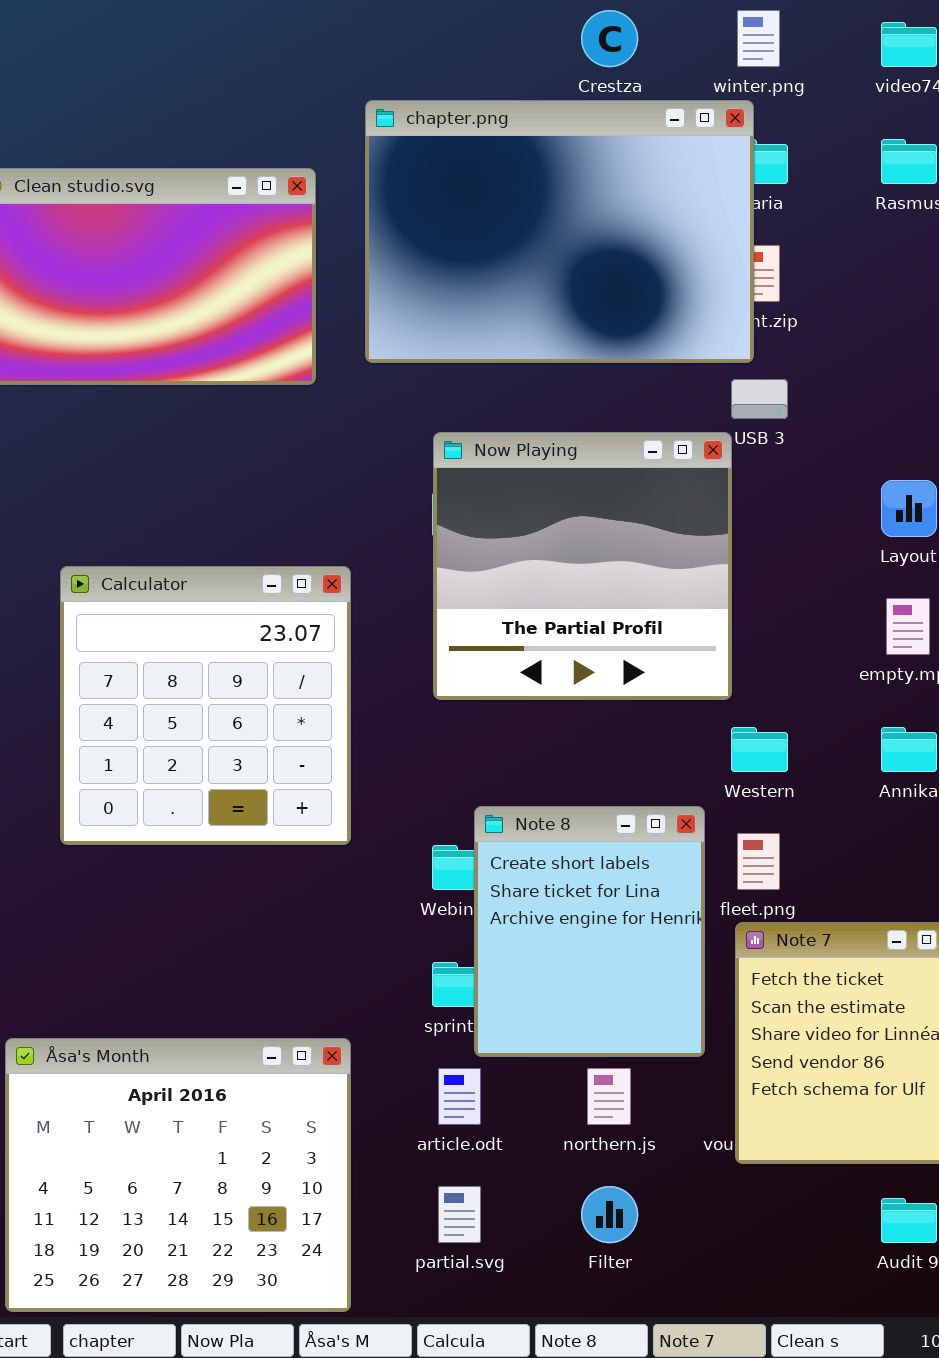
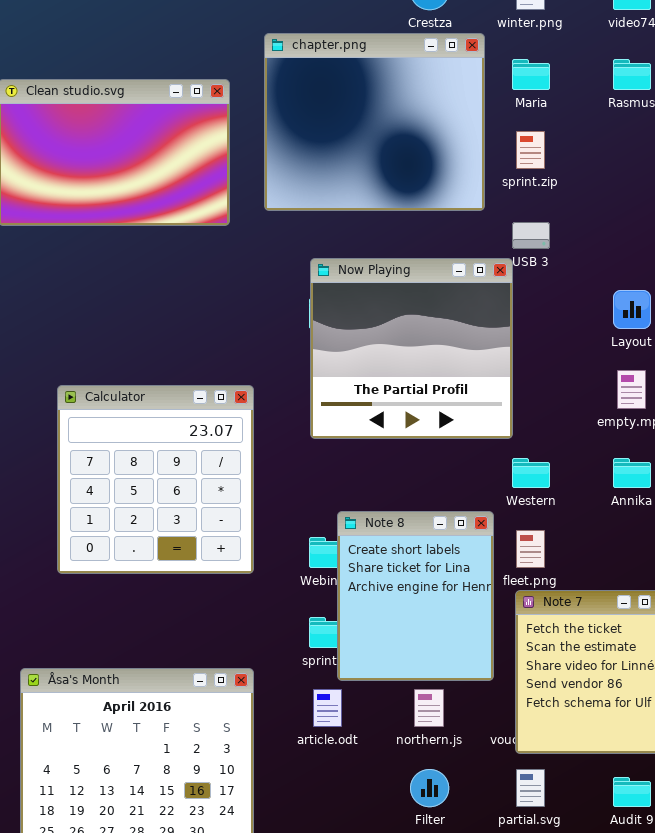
chapter.png: [365,100,754,363] -> [264,33,485,211], resized
Calculator: [60,566,351,845] -> [57,385,254,574], moved
partial.svg: [438,1186,481,1243] -> [516,769,545,807], moved

